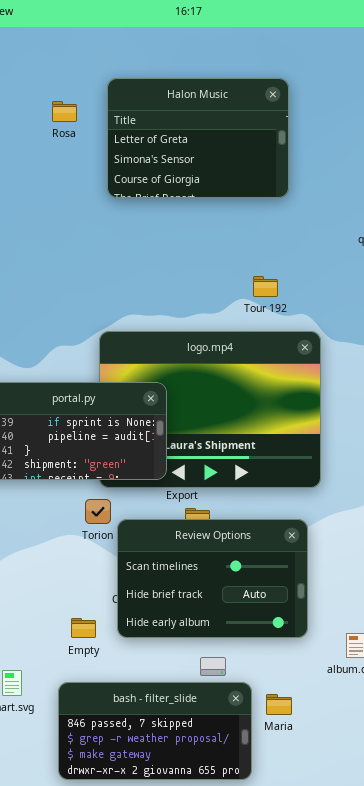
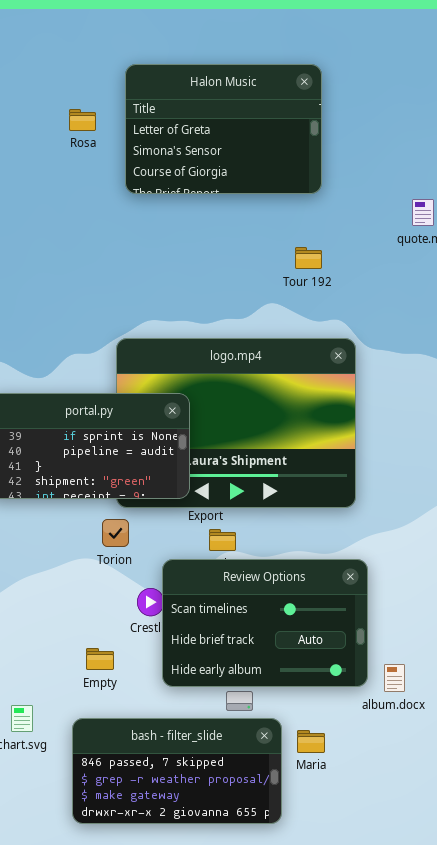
Rosa: [52,101,77,122] -> [69,109,96,131], moved
Tour 192: [253,276,278,297] -> [295,247,322,269], moved
Review Options: [117,519,308,638] -> [162,559,368,687], moved

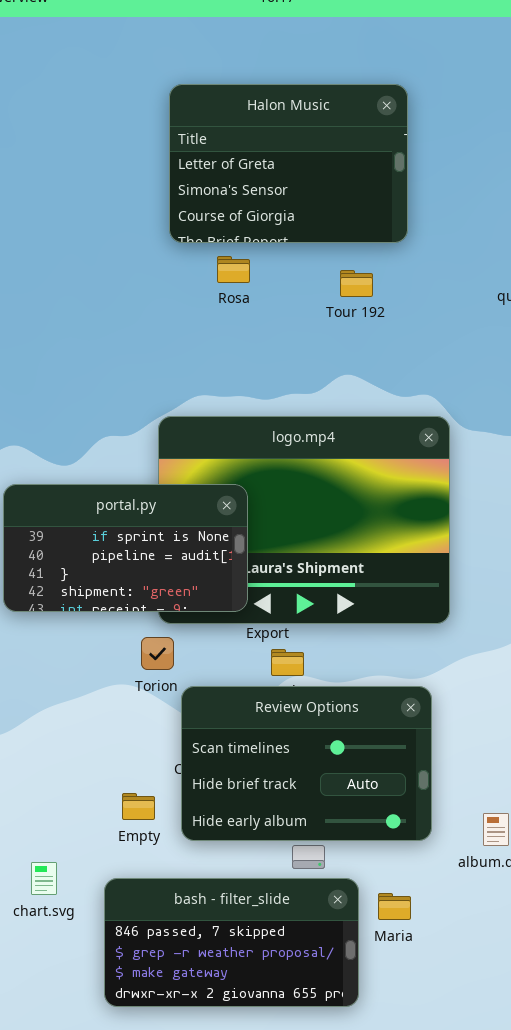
Rosa: [69,109,96,131] -> [217,256,250,283], moved
Tour 192: [295,247,322,269] -> [340,270,373,297], moved
Review Options: [162,559,368,687] -> [181,686,432,841], moved

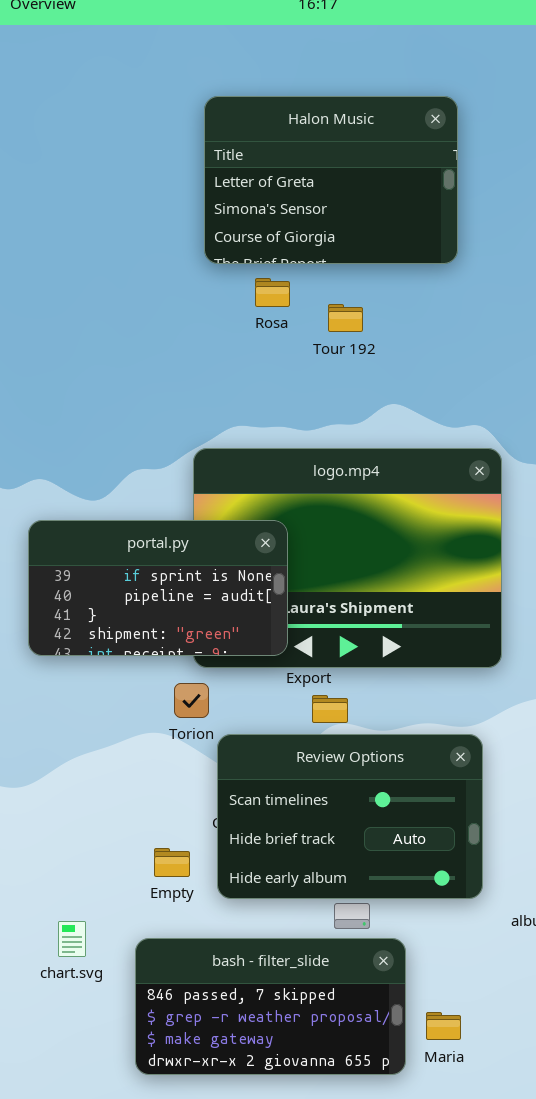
Tour 192: [340,270,373,297] -> [328,304,363,332], moved
Maria: [378,893,411,920] -> [426,1012,461,1040], moved

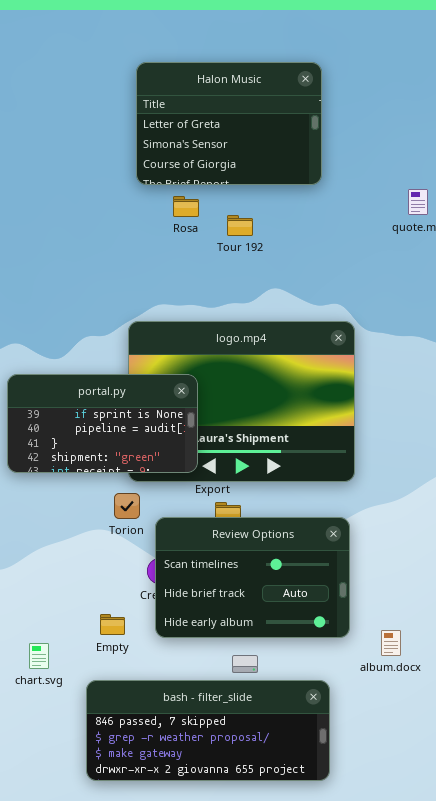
Review Options: [217,734,483,899] -> [155,517,350,638], moved
chart.svg: [58,921,86,957] -> [29,643,49,669], moved
bash - filter_slide: [135,938,406,1075] -> [86,680,330,781], resized

